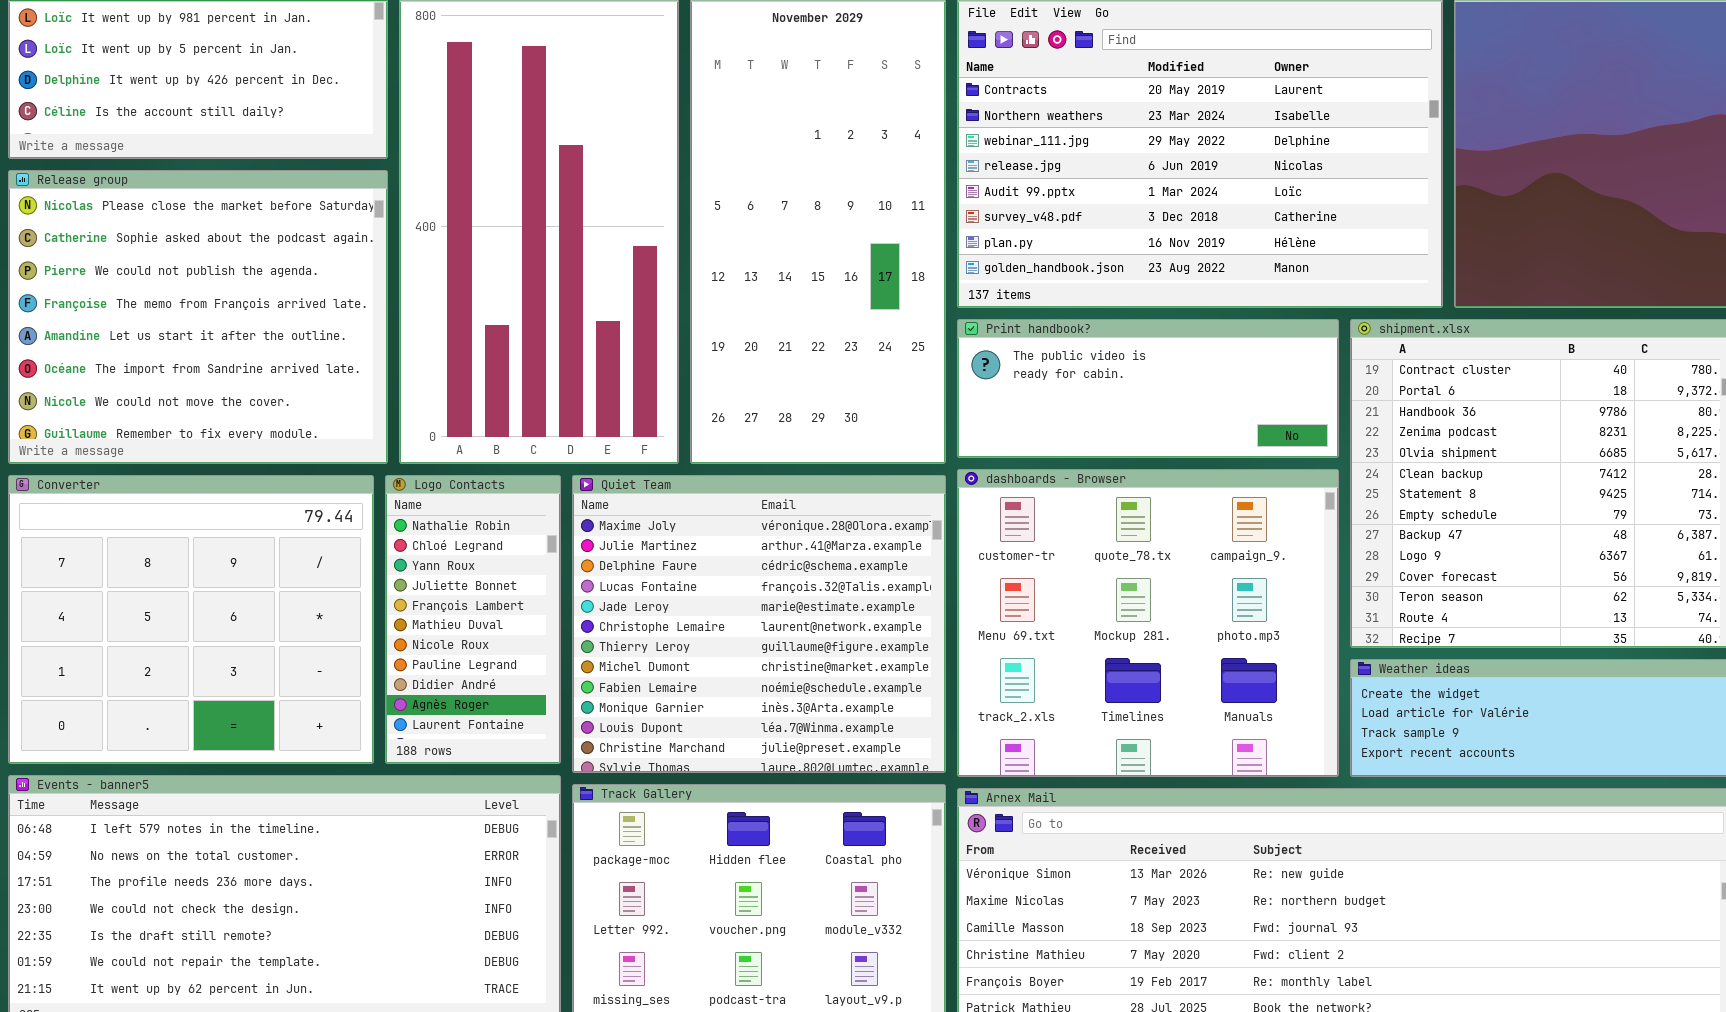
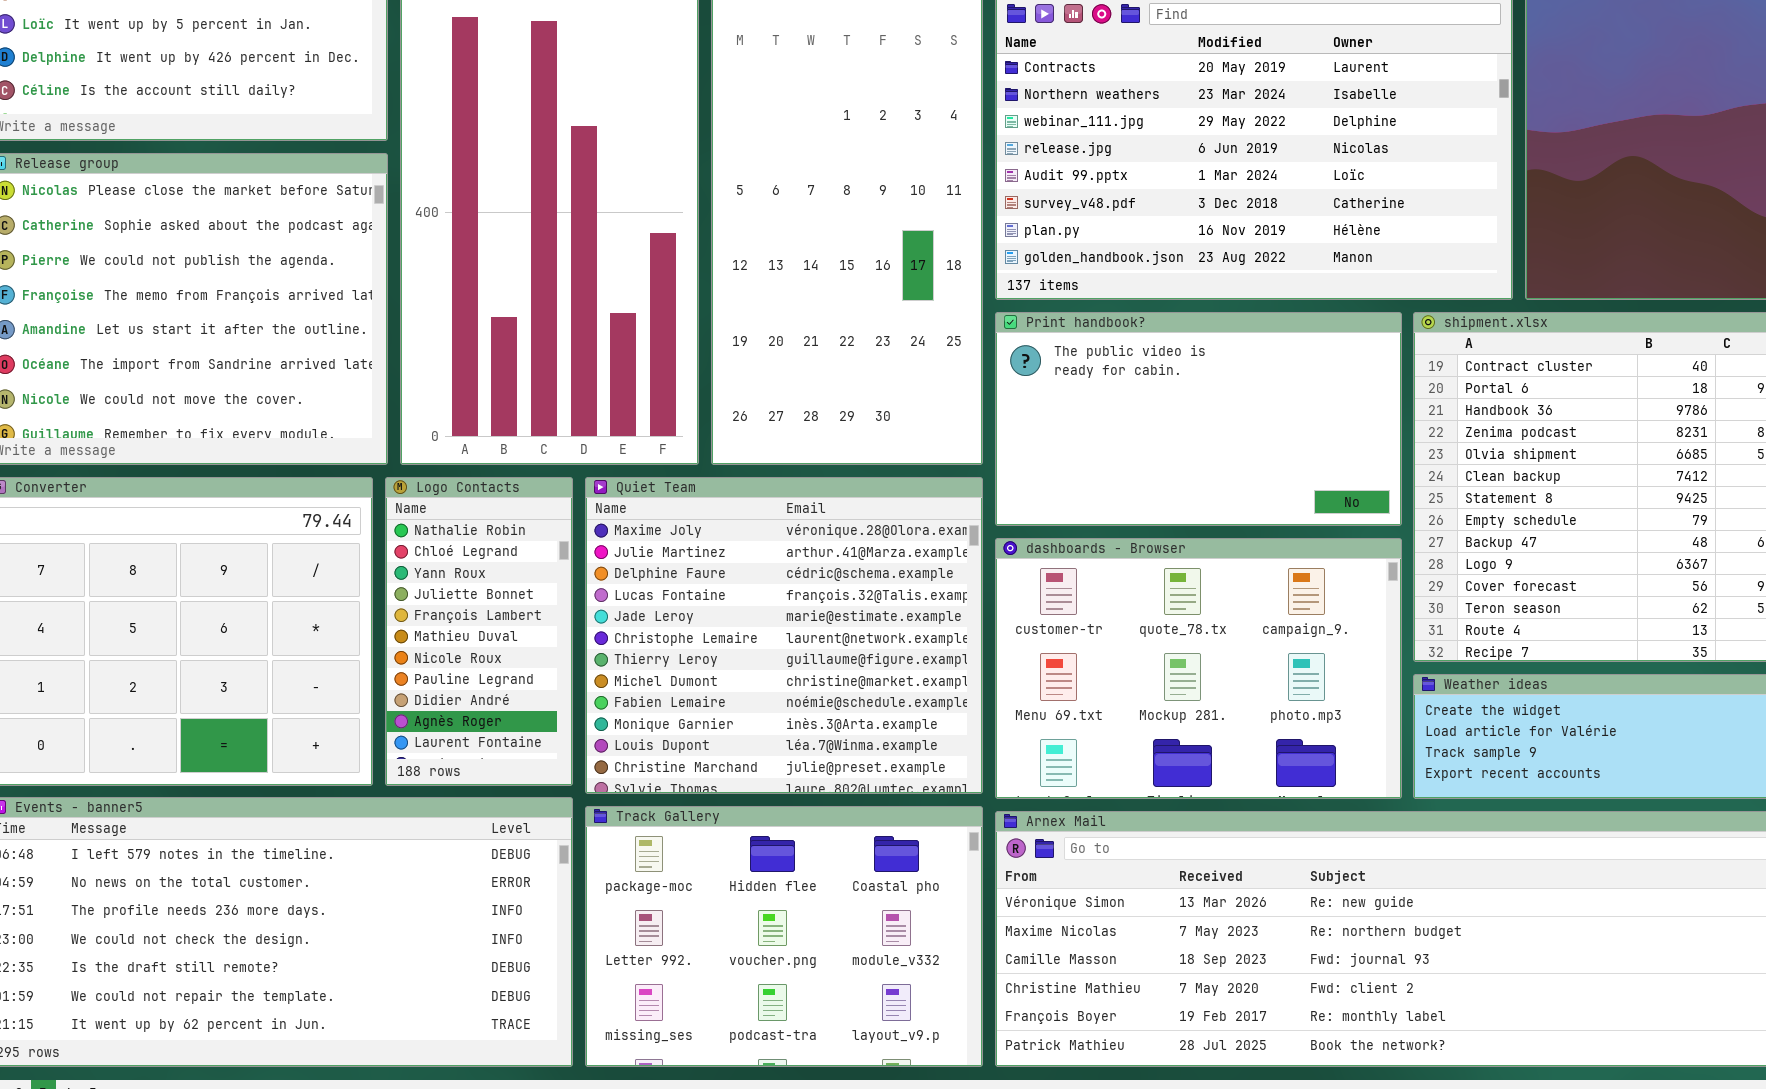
Print handbook?: [957,319,1339,458] -> [995,312,1402,526], resized
dashboards - Browser: [957,469,1339,777] -> [995,538,1402,799], resized

